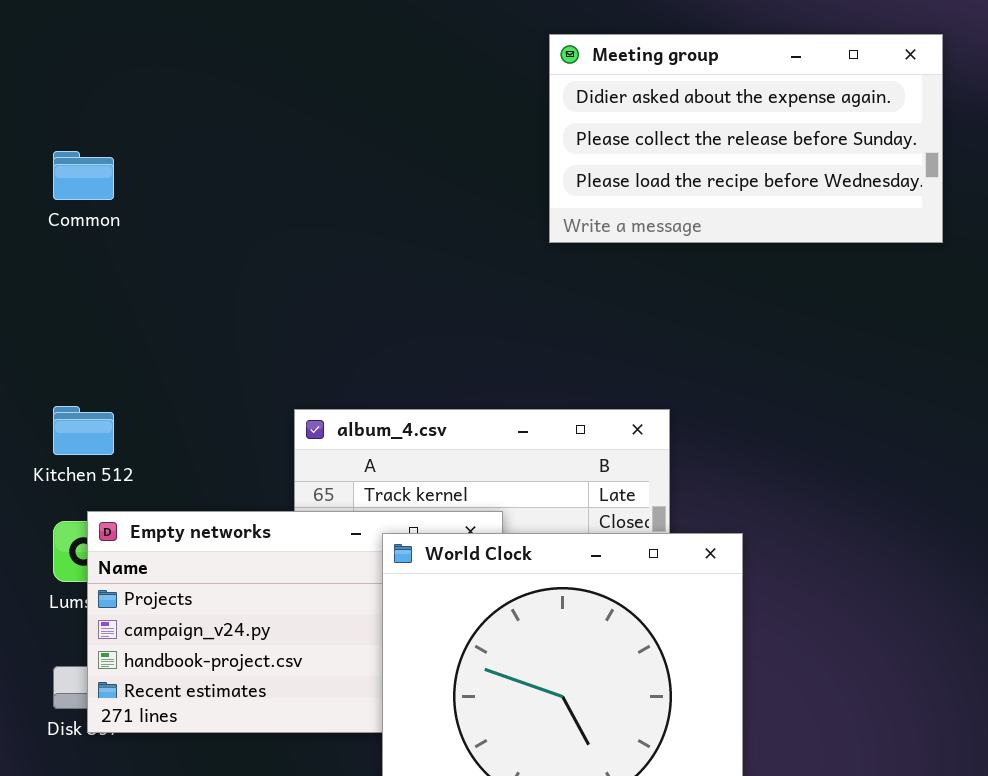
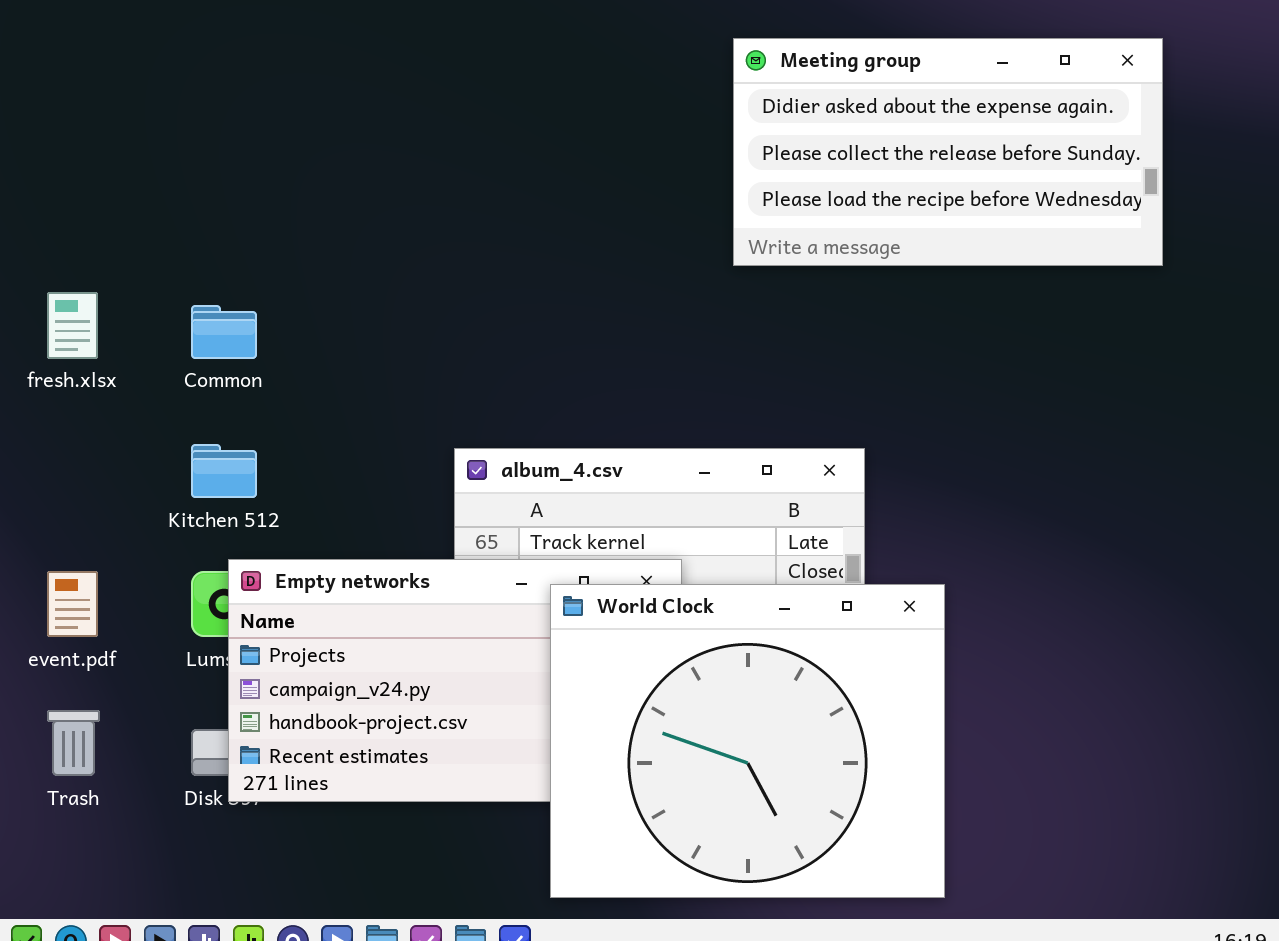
Common: [53,151,114,200] -> [191,305,257,359], moved

